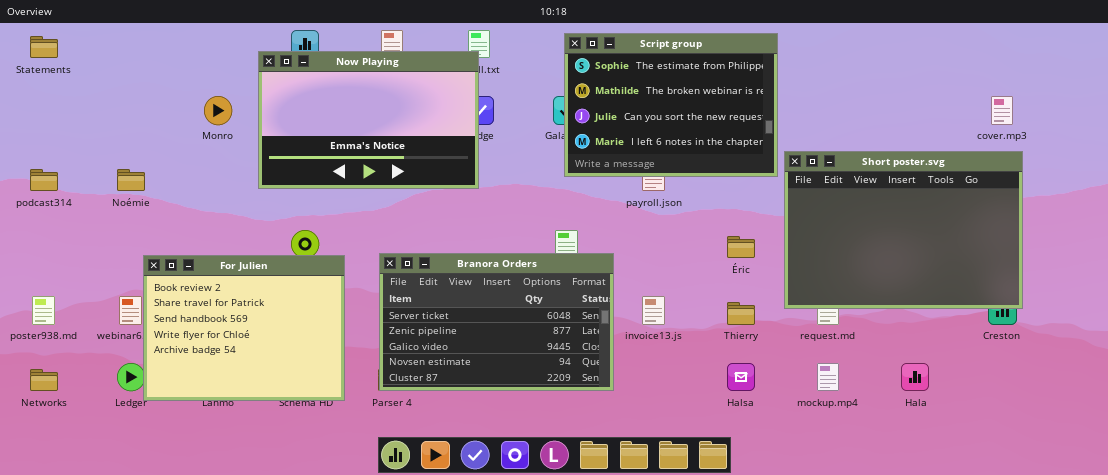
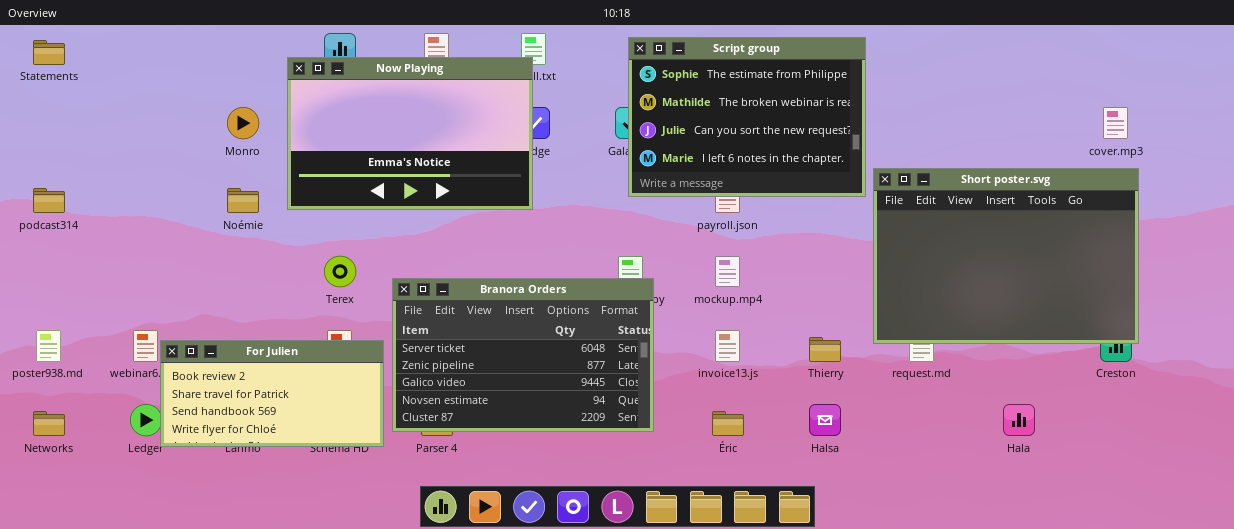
Noémie: [117,169,145,191] -> [227,188,259,213], moved
Éric: [727,236,755,258] -> [712,411,744,436], moved
Branora Orders: [379,253,614,391] -> [392,278,654,432], moved
For Julien: [143,255,345,401] -> [160,340,384,447], resized
mockup.mp4: [817,363,839,391] -> [715,256,740,287], moved

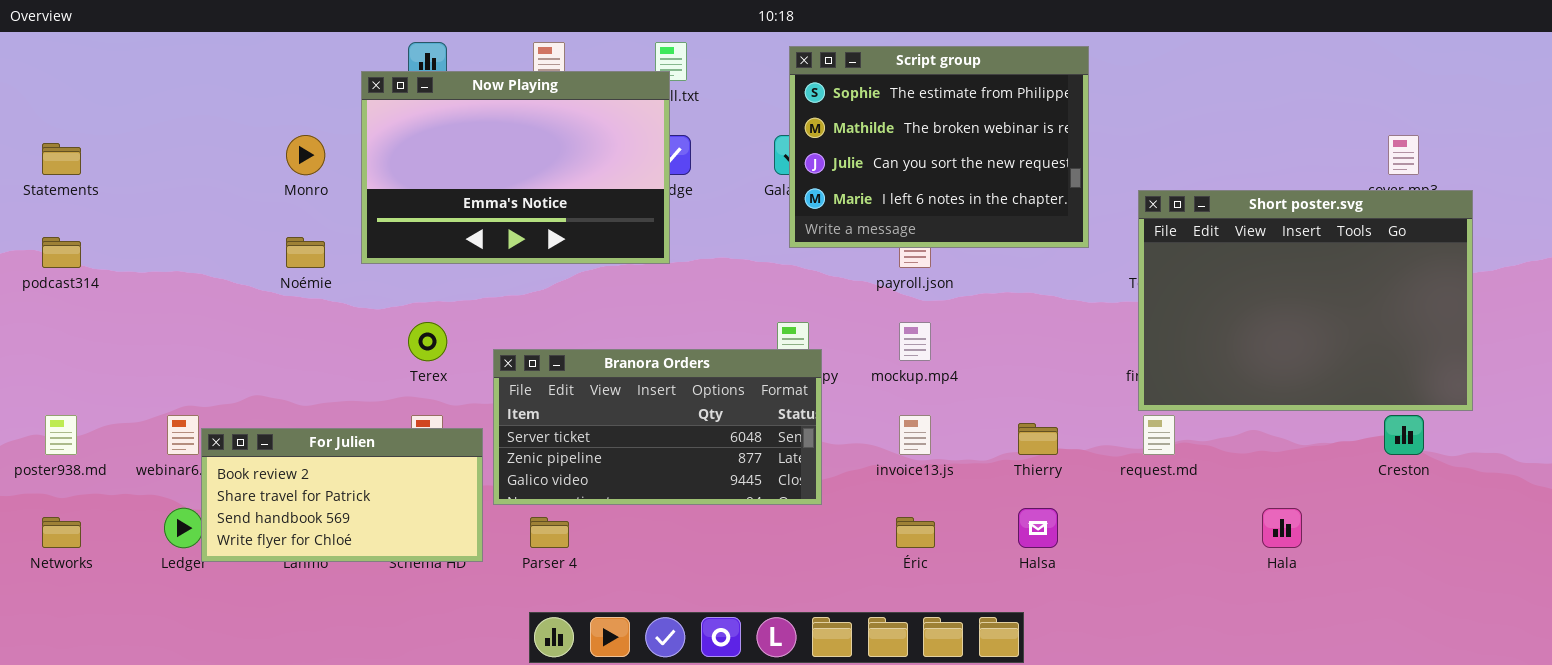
Statements: [33,40,65,65] -> [42,143,81,175], moved
Short poster.svg: [873,168,1139,344] -> [1138,190,1473,411], moved
Branora Orders: [392,278,654,432] -> [493,349,822,505], resized

